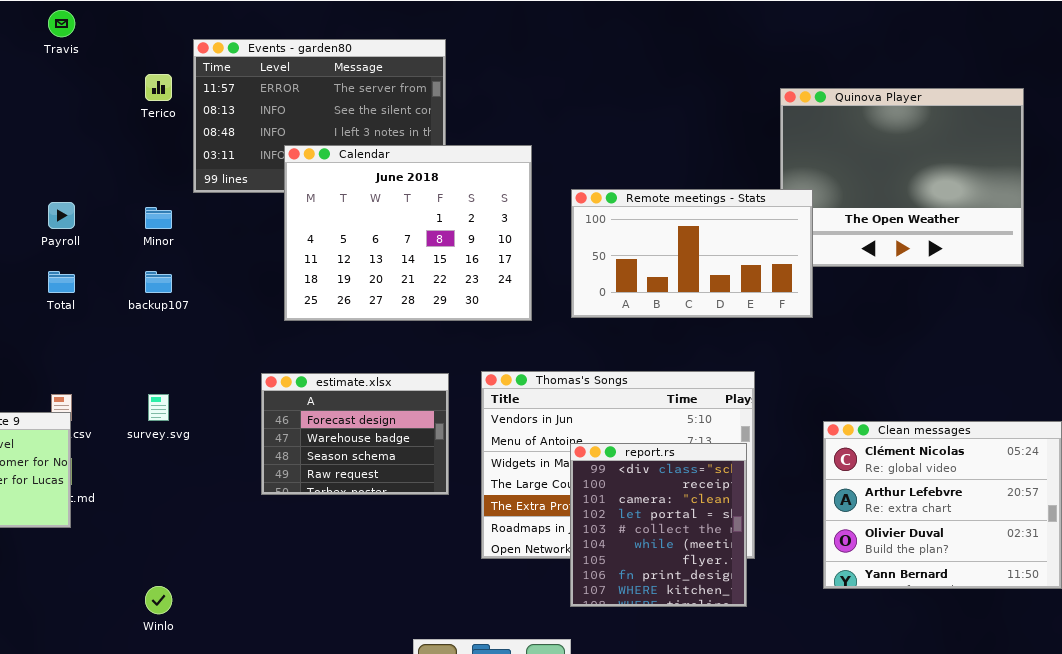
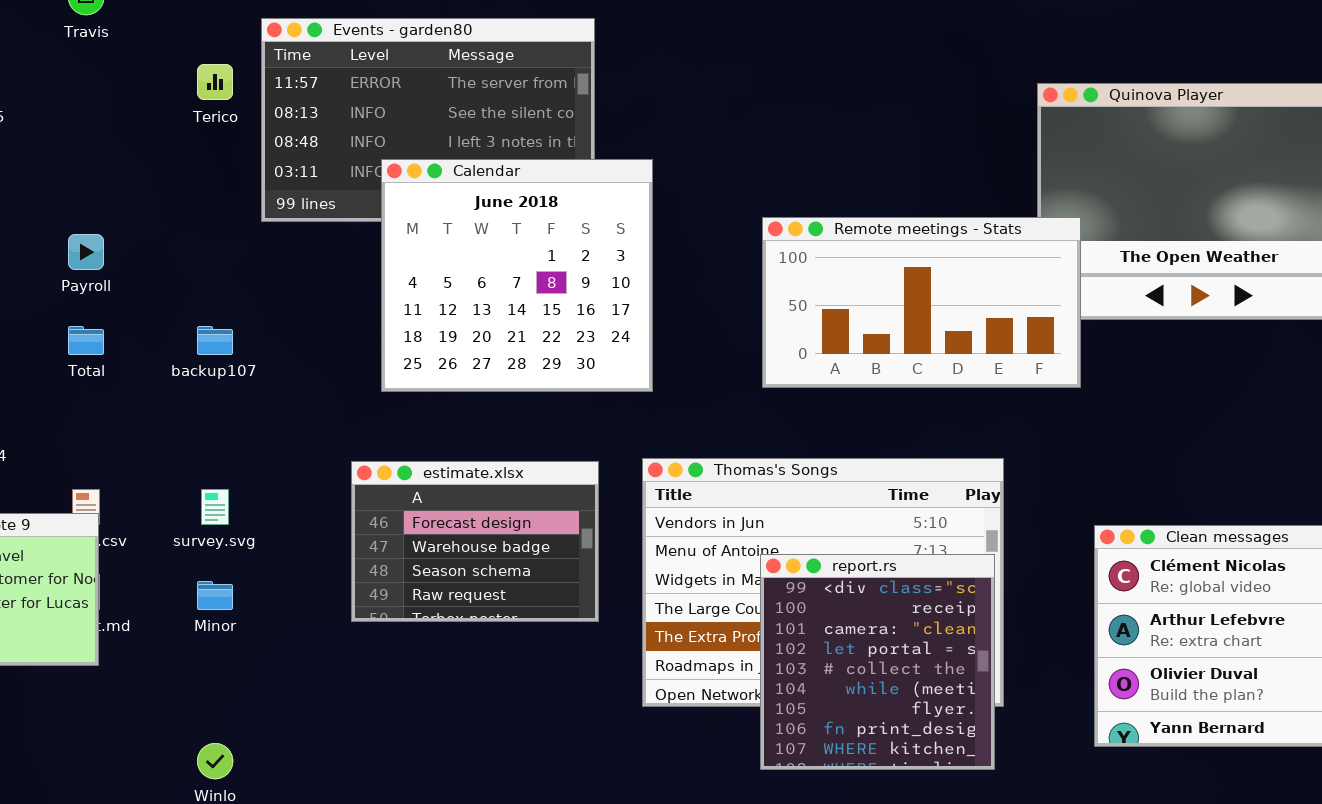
Calendar: [284,145,532,321] -> [381,159,653,392], resized
Minor: [145,207,172,229] -> [197,581,233,610], moved

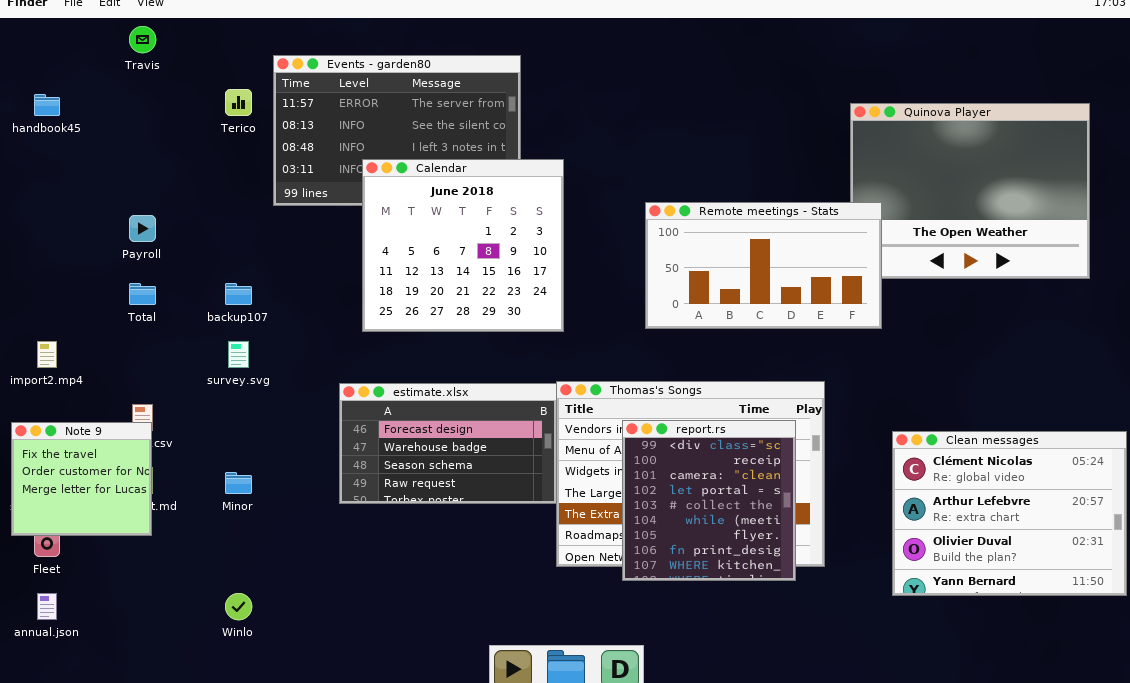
estimate.xlsx: [351,461,599,622] -> [339,383,557,504], resized
survey.svg: [201,489,229,525] -> [228,341,249,368], moved
report.rs: [760,554,995,770] -> [622,420,796,581], moved

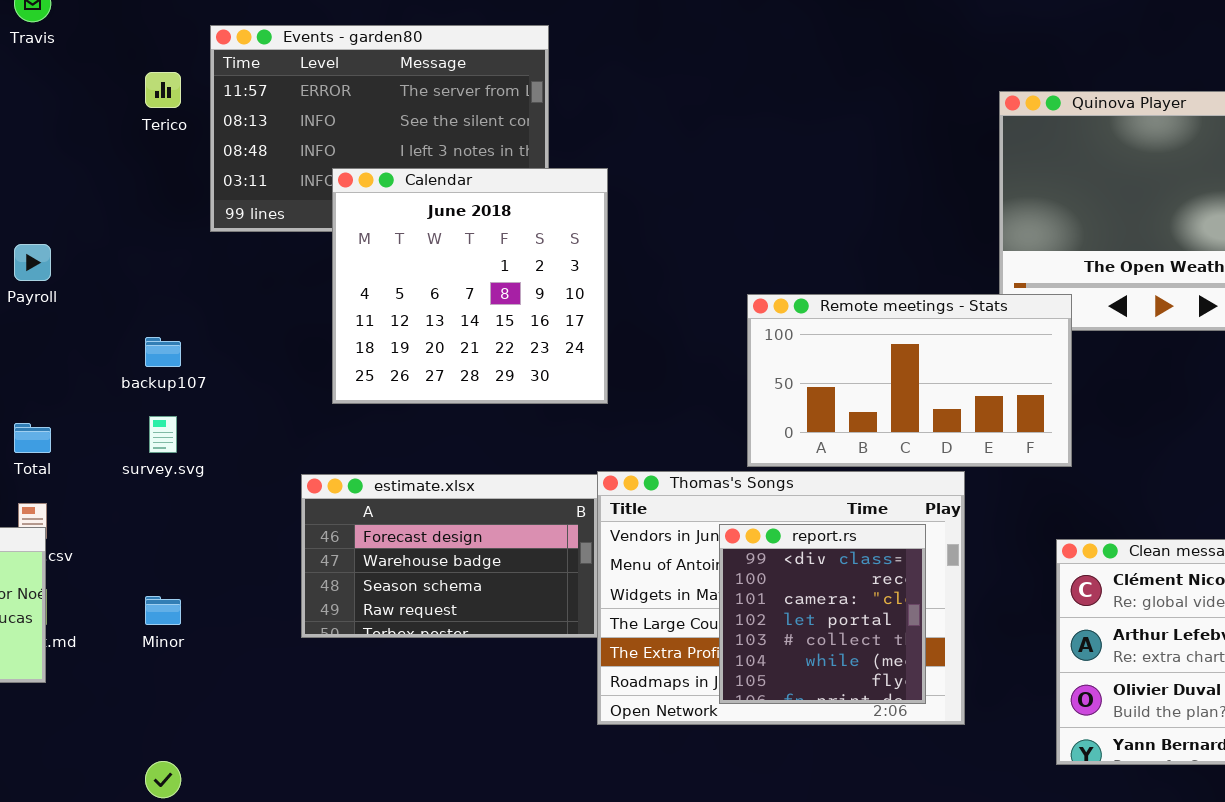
Remote meetings - Stats: [645,202,882,329] -> [747,294,1072,467], moved
Total: [129,283,156,305] -> [14,423,51,453], moved
report.rs: [622,420,796,581] -> [719,524,926,704], resized

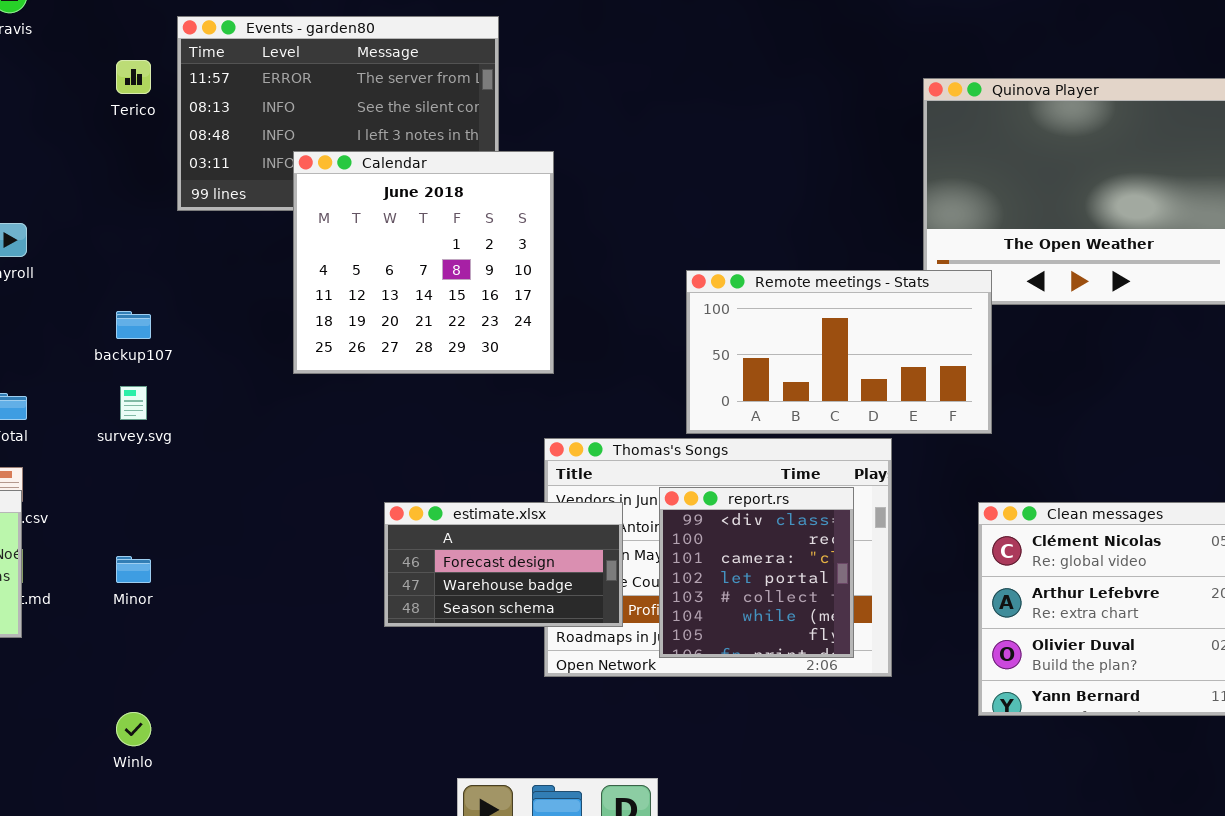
estimate.xlsx: [301,474,598,638] -> [384,502,623,627], moved, resized

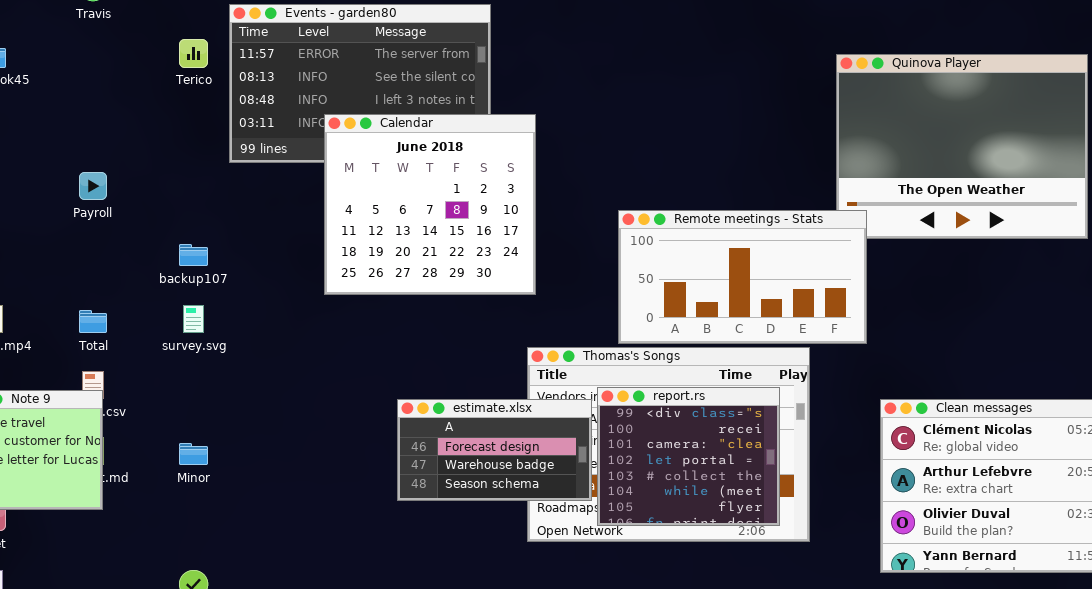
Remote meetings - Stats: [686,270,992,434] -> [618,210,867,344], moved
report.rs: [659,487,854,658] -> [597,387,780,526], resized

